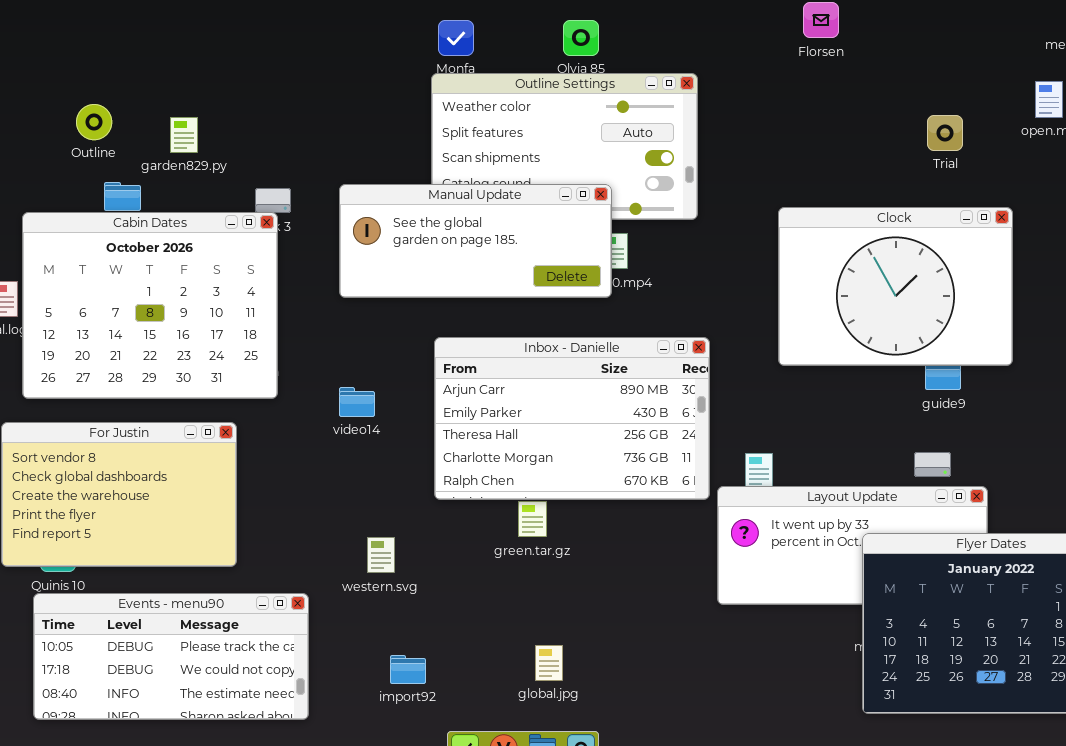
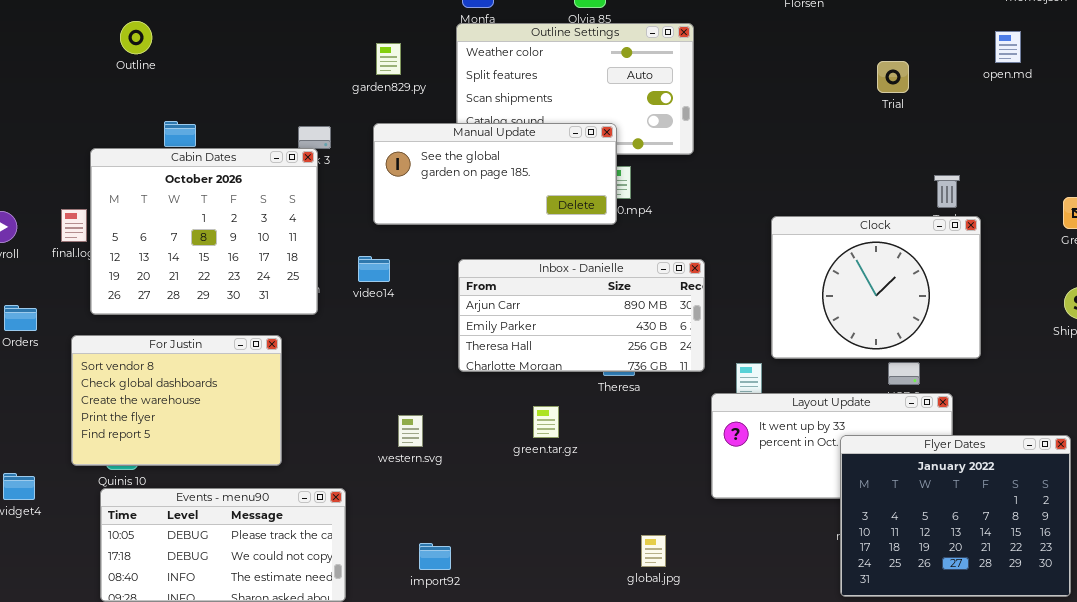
Outline: [76,104,112,140] -> [120,21,152,54], moved
Trial: [927,115,963,151] -> [877,61,909,93], moved
garden829.py: [170,117,198,153] -> [376,43,401,75], moved
Clock: [778,207,1013,366] -> [771,216,981,359], moved
Inbox - Danielle: [434,337,710,500] -> [458,259,705,372], resized
video14: [339,387,375,417] -> [358,256,390,282], moved
western.svg: [367,537,395,573] -> [398,415,423,447], moved
global.jpg: [535,645,563,681] -> [641,535,666,567], moved

